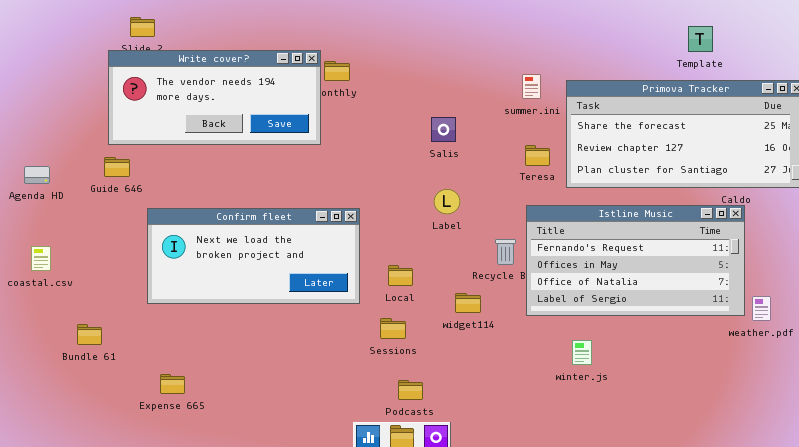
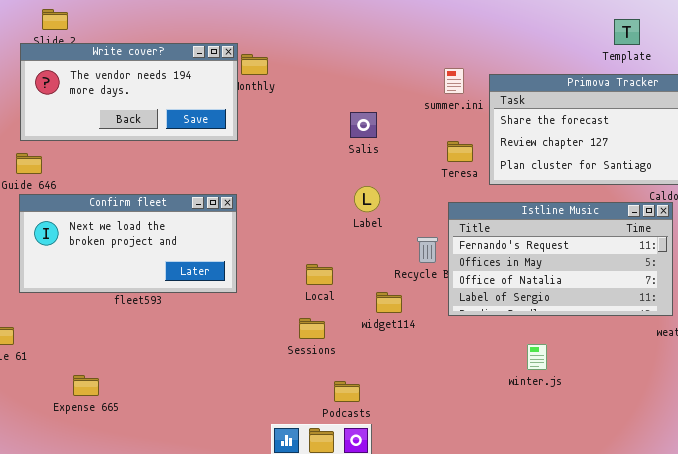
Confirm fleet: [147,208,360,304] -> [19,194,237,293], moved
winter.js: [572,340,592,365] -> [527,344,547,370], moved
Podcasts: [398,380,423,400] -> [334,381,360,402], moved

